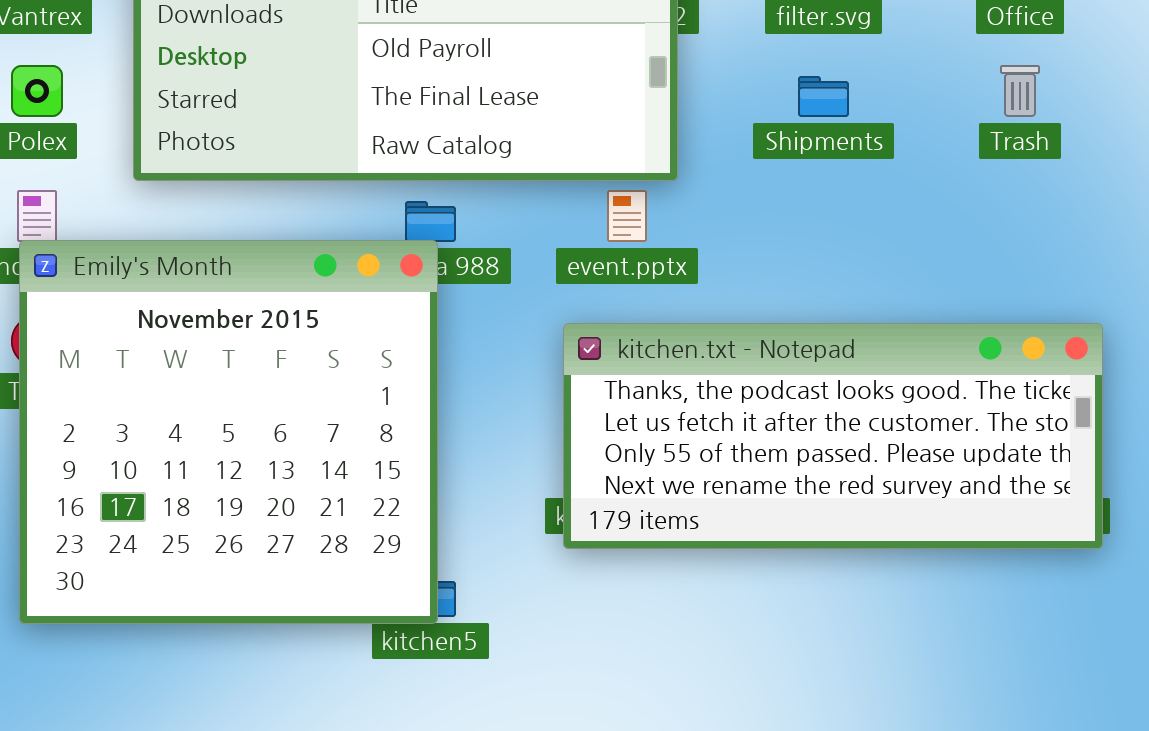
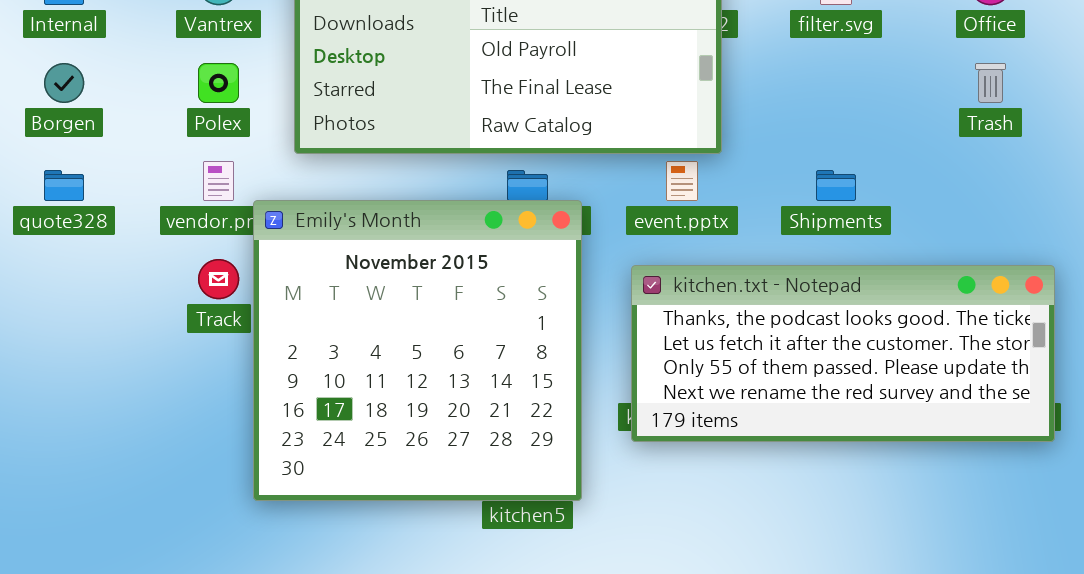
Shipments: [798,76,849,117] -> [816,170,856,201], moved
Emily's Month: [19,240,438,624] -> [253,200,582,501], moved

